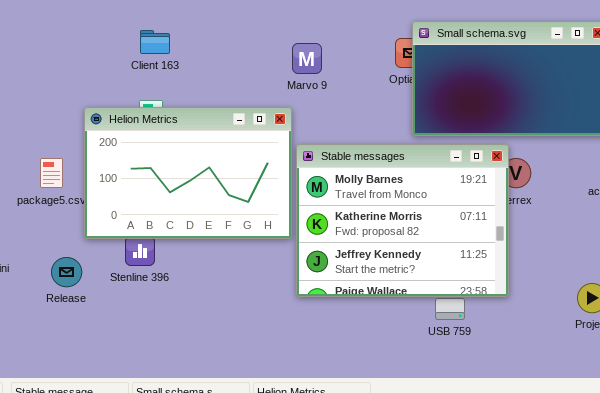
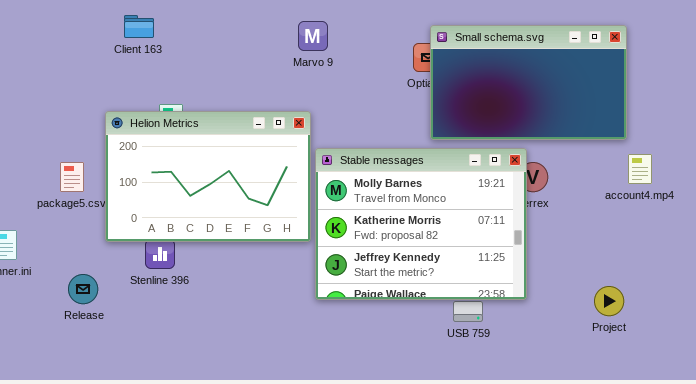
Client 163: [140,30,170,54] -> [124,15,154,38], moved
Marvo 9: [292,43,322,74] -> [298,21,328,51], moved
Release: [51,257,82,287] -> [68,274,98,304], moved

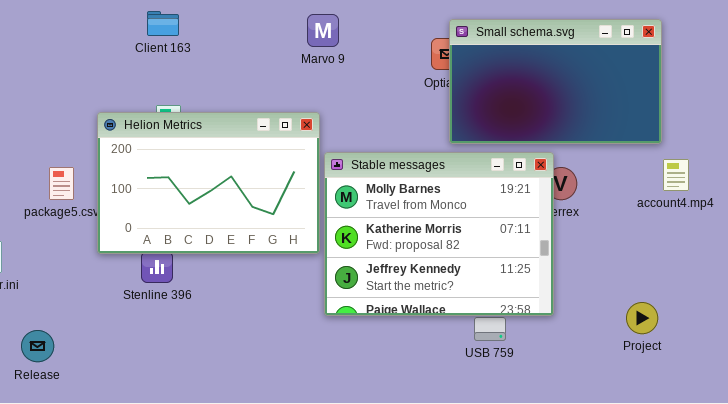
Client 163: [124,15,154,38] -> [147,11,179,36], moved
Release: [68,274,98,304] -> [21,330,54,362], moved

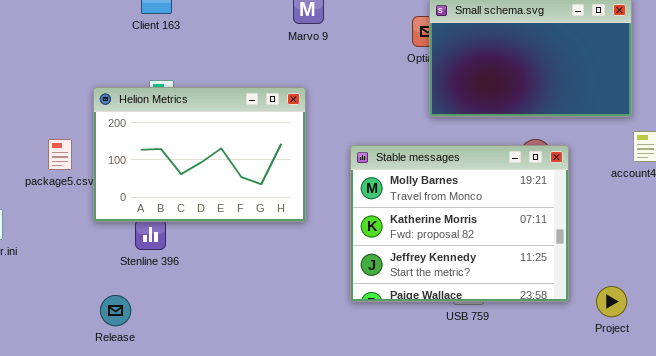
Stable messages: [324,152,554,316] -> [350,145,569,302], moved
Project: [626,302,658,334] -> [596,286,627,317], moved
Release: [21,330,54,362] -> [100,295,131,326], moved

